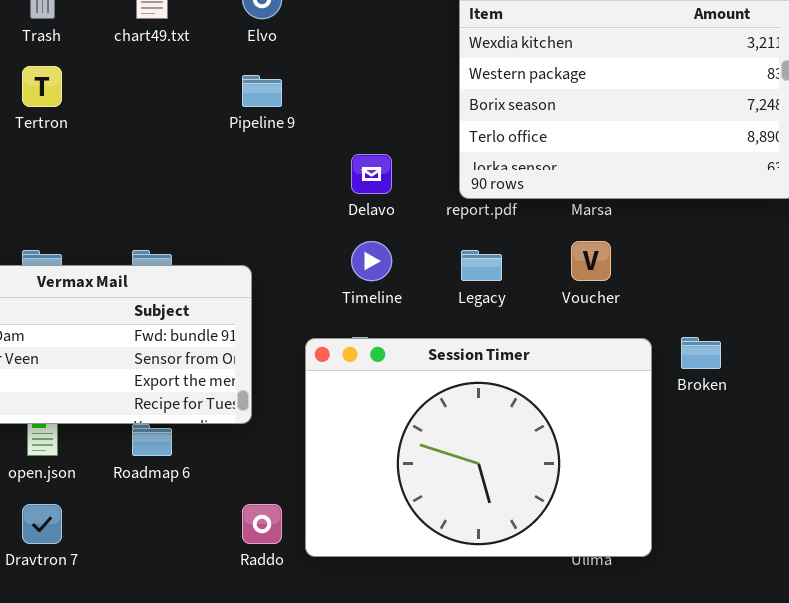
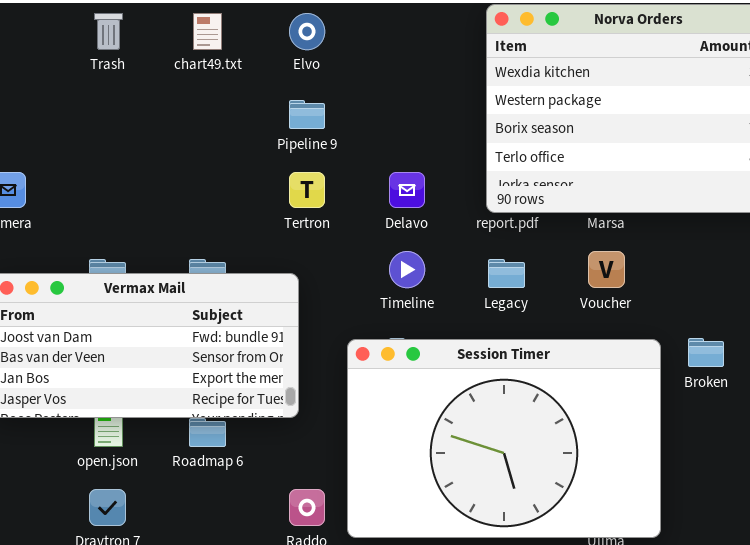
Tertron: [22,66,62,107] -> [289,172,325,208], moved

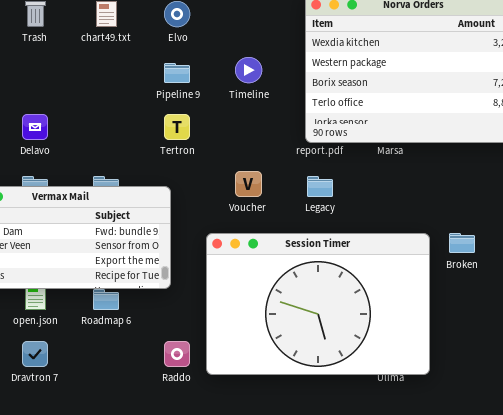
Delavo: [389,172,425,208] -> [22,114,48,140], moved
Timeline: [389,251,425,288] -> [235,57,262,83], moved
Voucher: [588,251,625,288] -> [235,171,262,197], moved

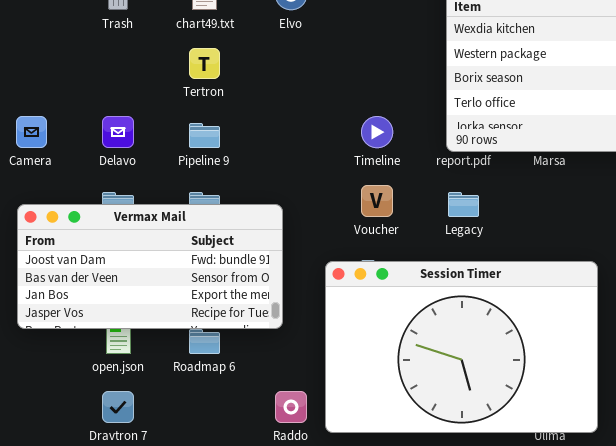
Timeline: [235,57,262,83] -> [361,116,393,148], moved
Pipeline 9: [164,63,190,83] -> [189,123,220,148], moved
Tertron: [164,114,190,140] -> [189,48,220,79], moved

